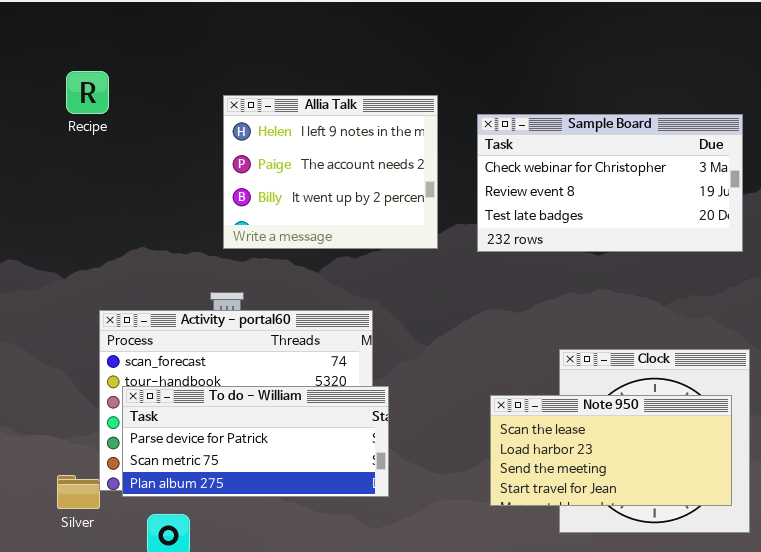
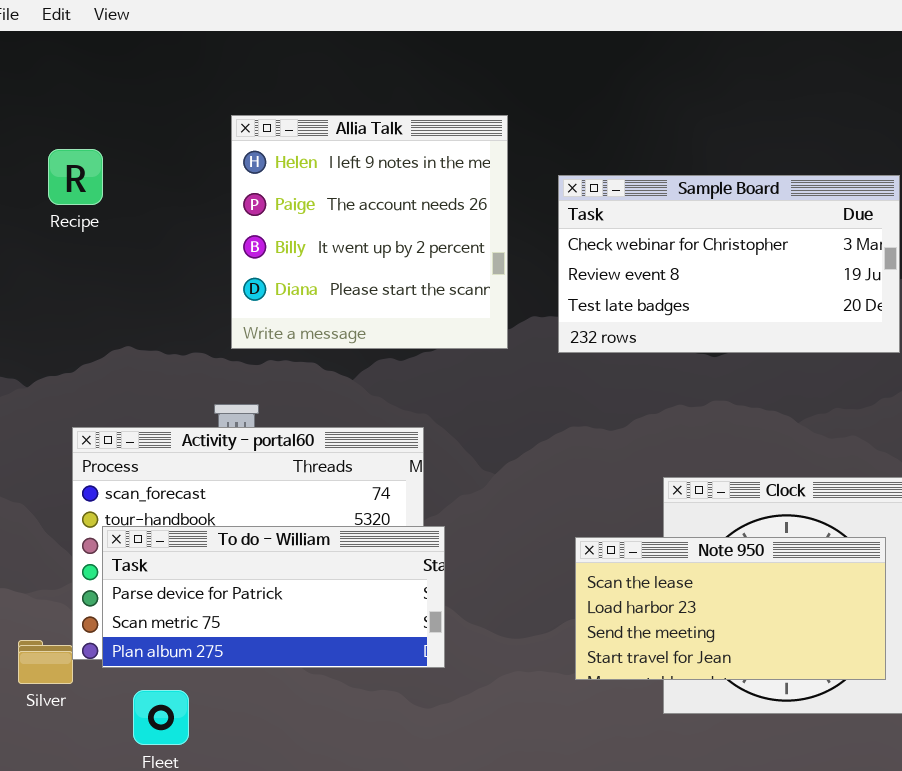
Recipe: [66,71,109,114] -> [48,149,103,205], moved
Allia Talk: [223,95,438,249] -> [231,115,508,349], resized

